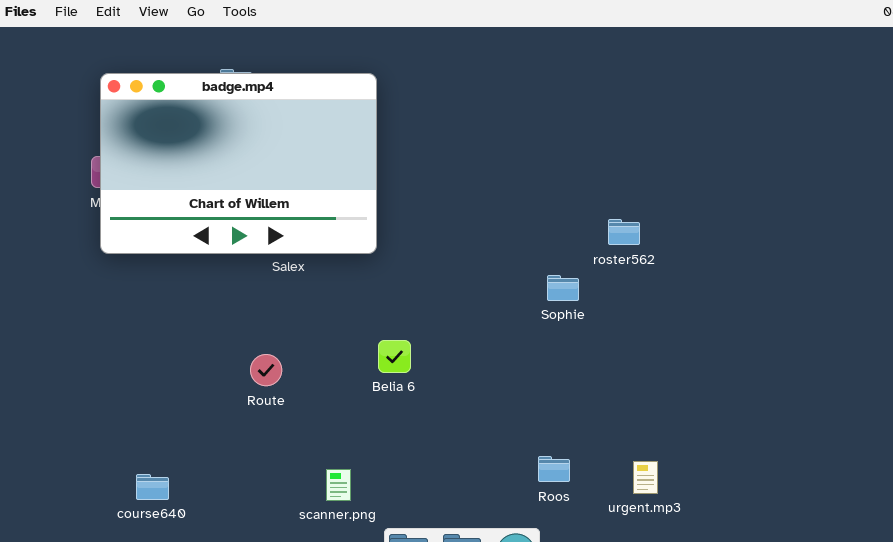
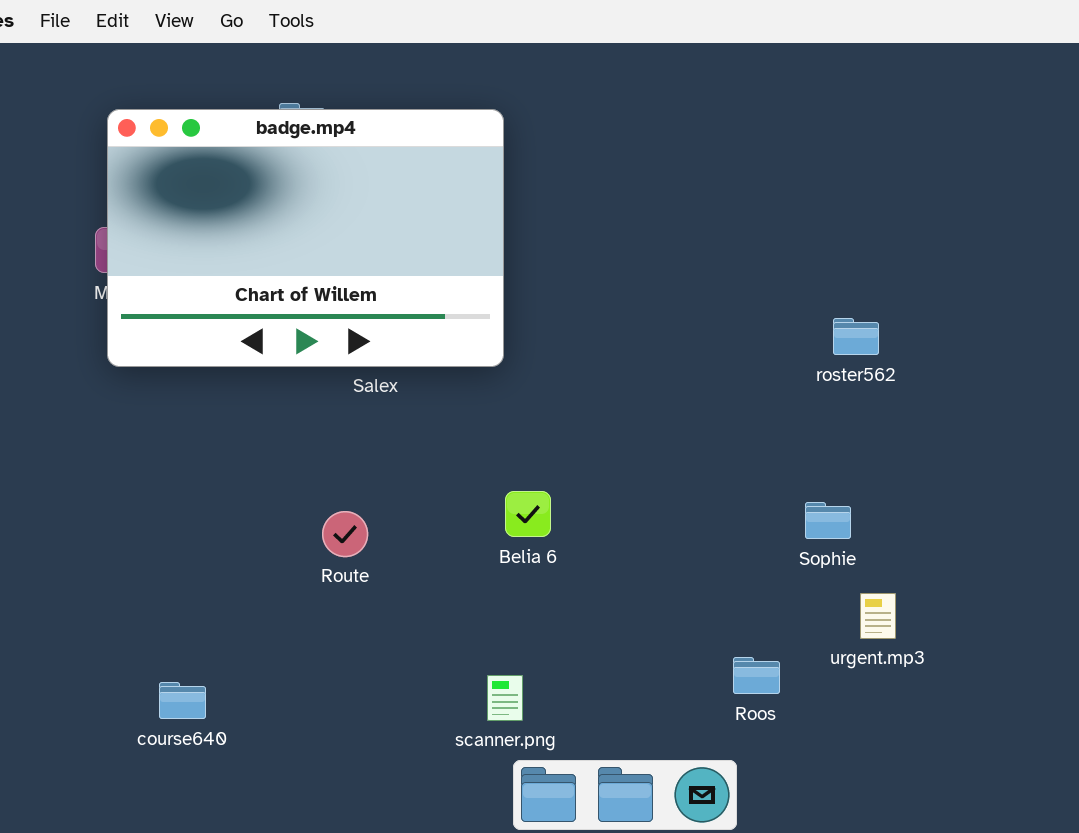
Sophie: [547,275,579,301] -> [805,502,851,539], moved
urgent.mp3: [633,461,658,494] -> [860,593,896,639], moved
scanner.png: [326,469,351,501] -> [487,675,523,721], moved

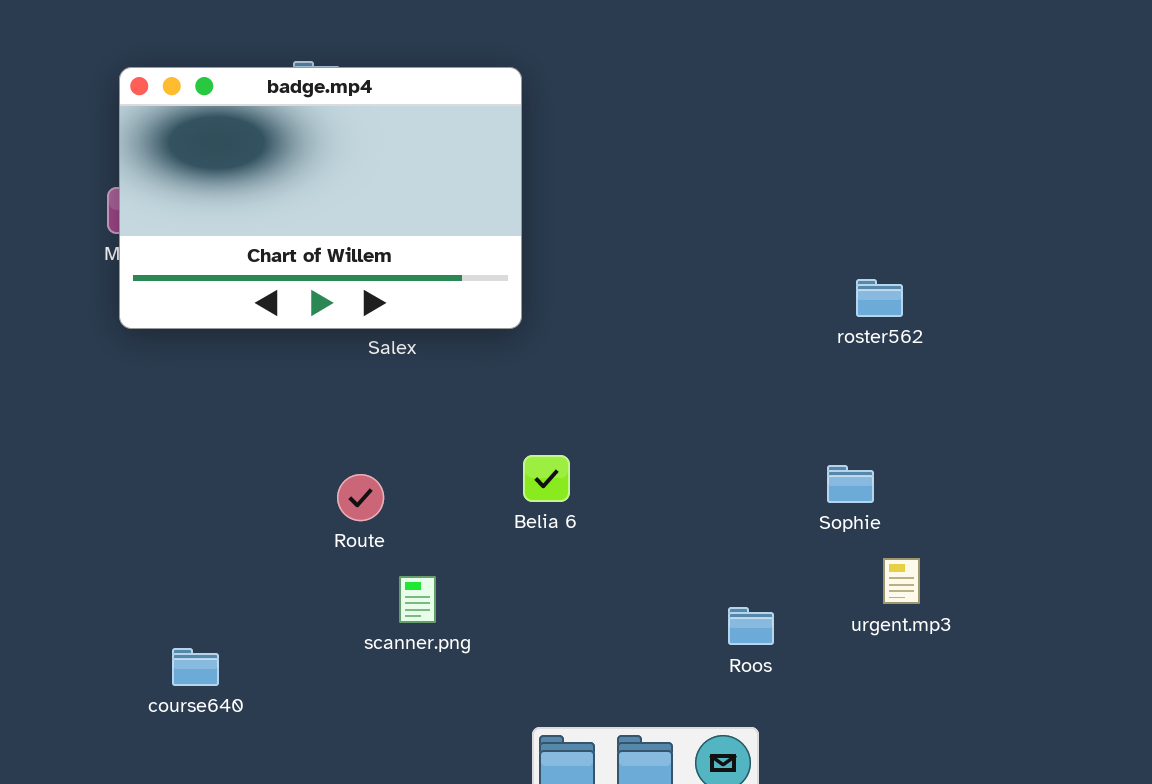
Roos: [733,657,780,694] -> [728,607,774,645], moved
scanner.png: [487,675,523,721] -> [399,576,436,623], moved

